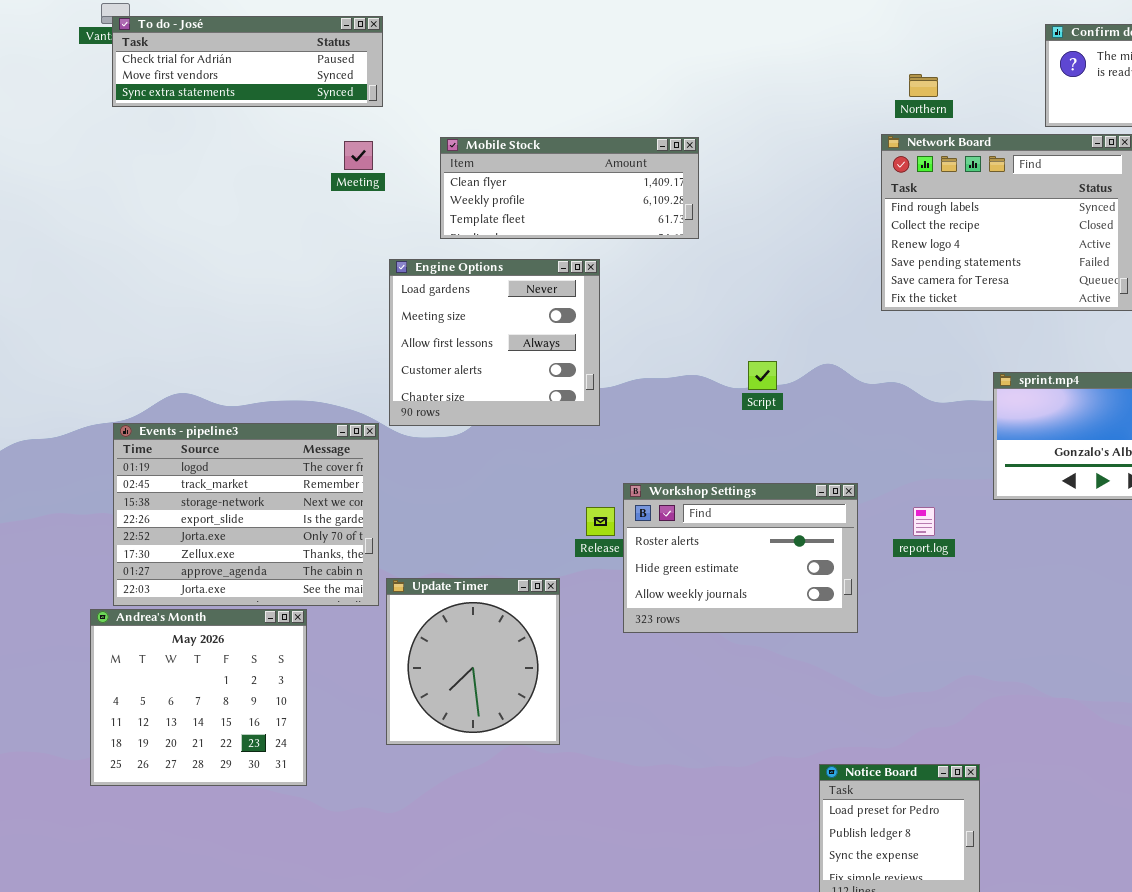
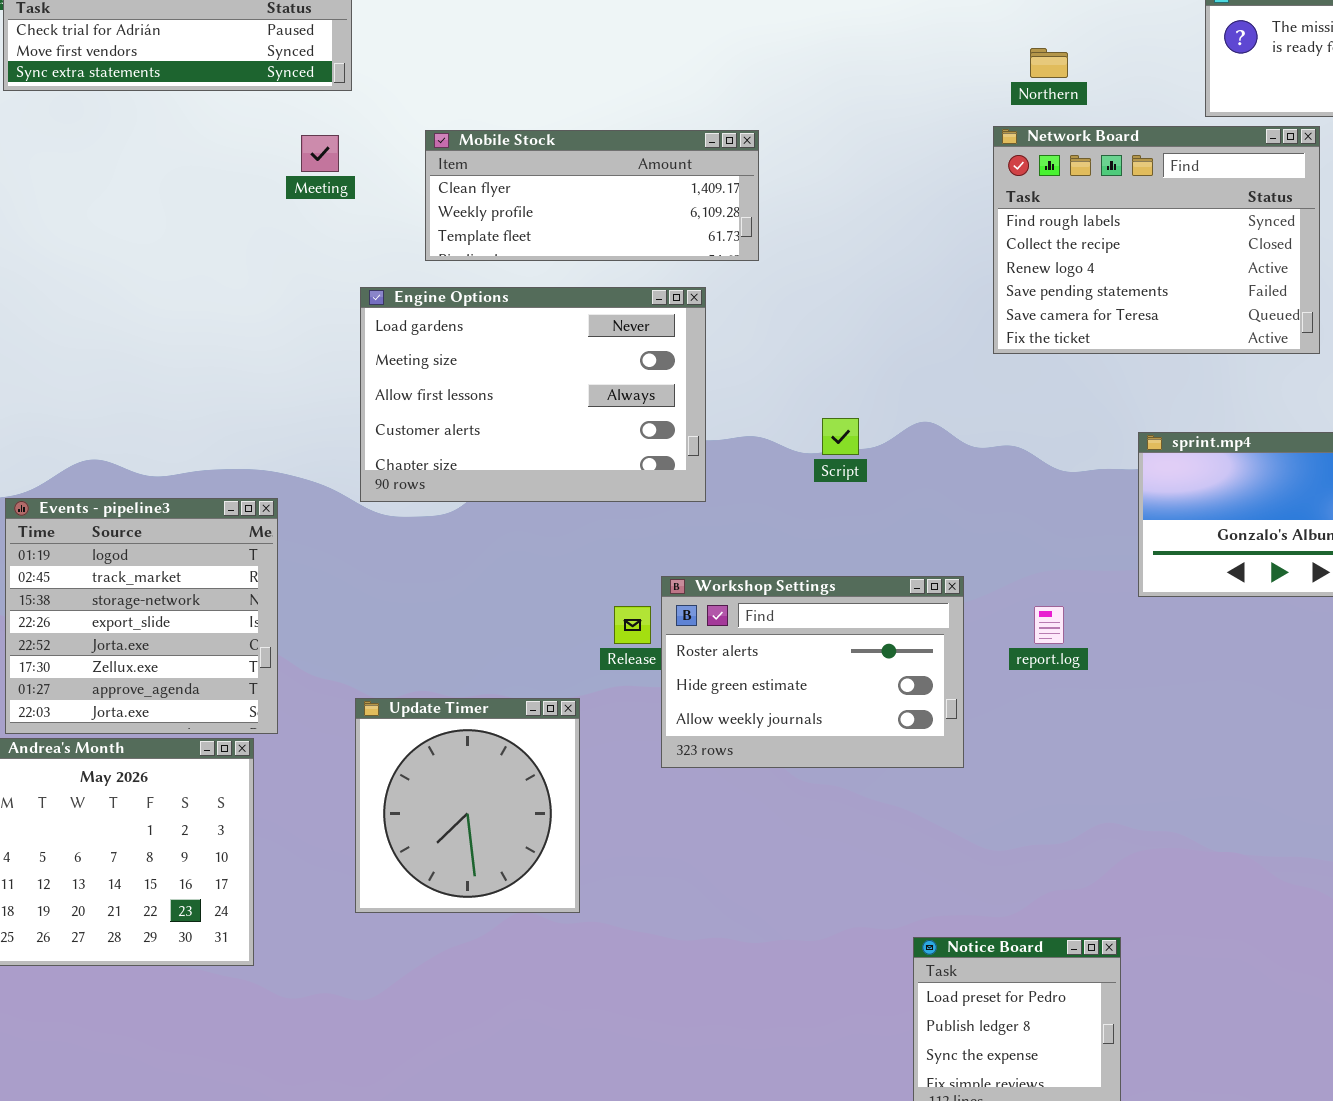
Engine Options: [389,259,600,426] -> [360,287,706,502], resized
Events - pipeline3: [113,423,379,606] -> [5,498,278,734], resized

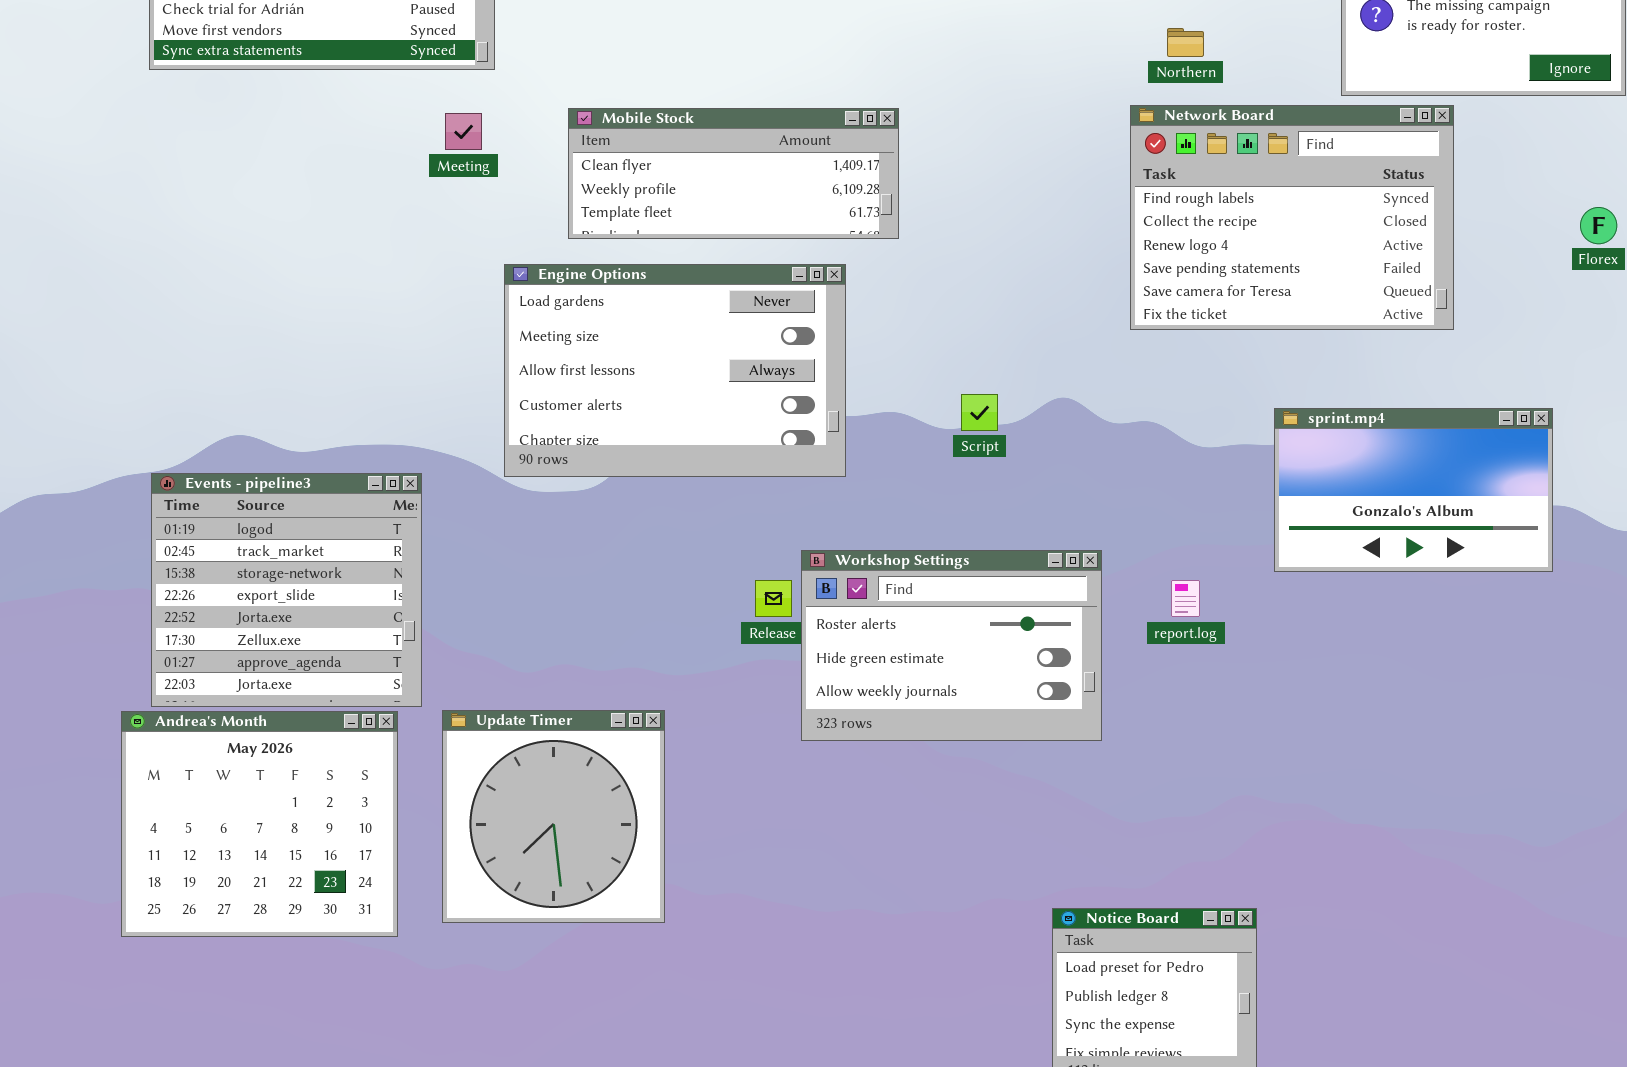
Update Timer: [355,698,580,913] -> [442,710,665,923], moved

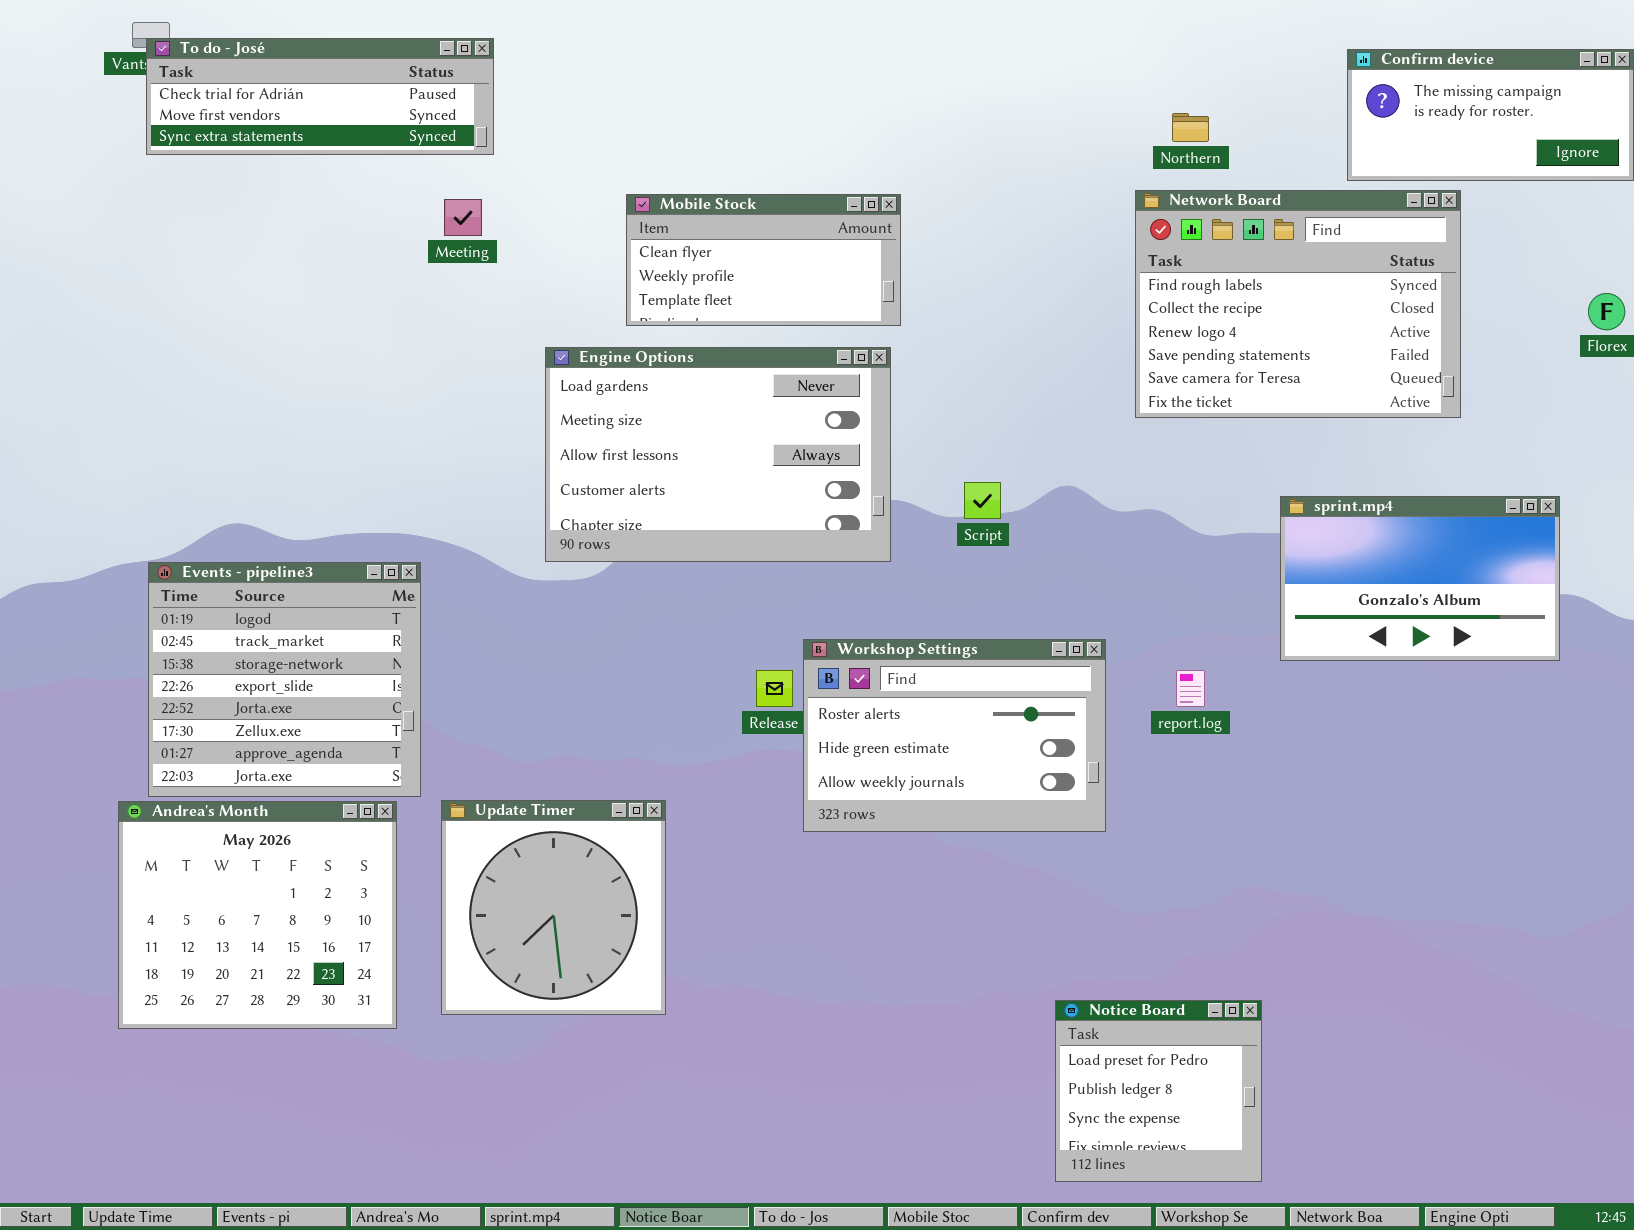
Mobile Stock: [568,108,899,239] -> [626,194,901,326], resized
Engine Options: [504,264,846,477] -> [545,347,891,562], moved

